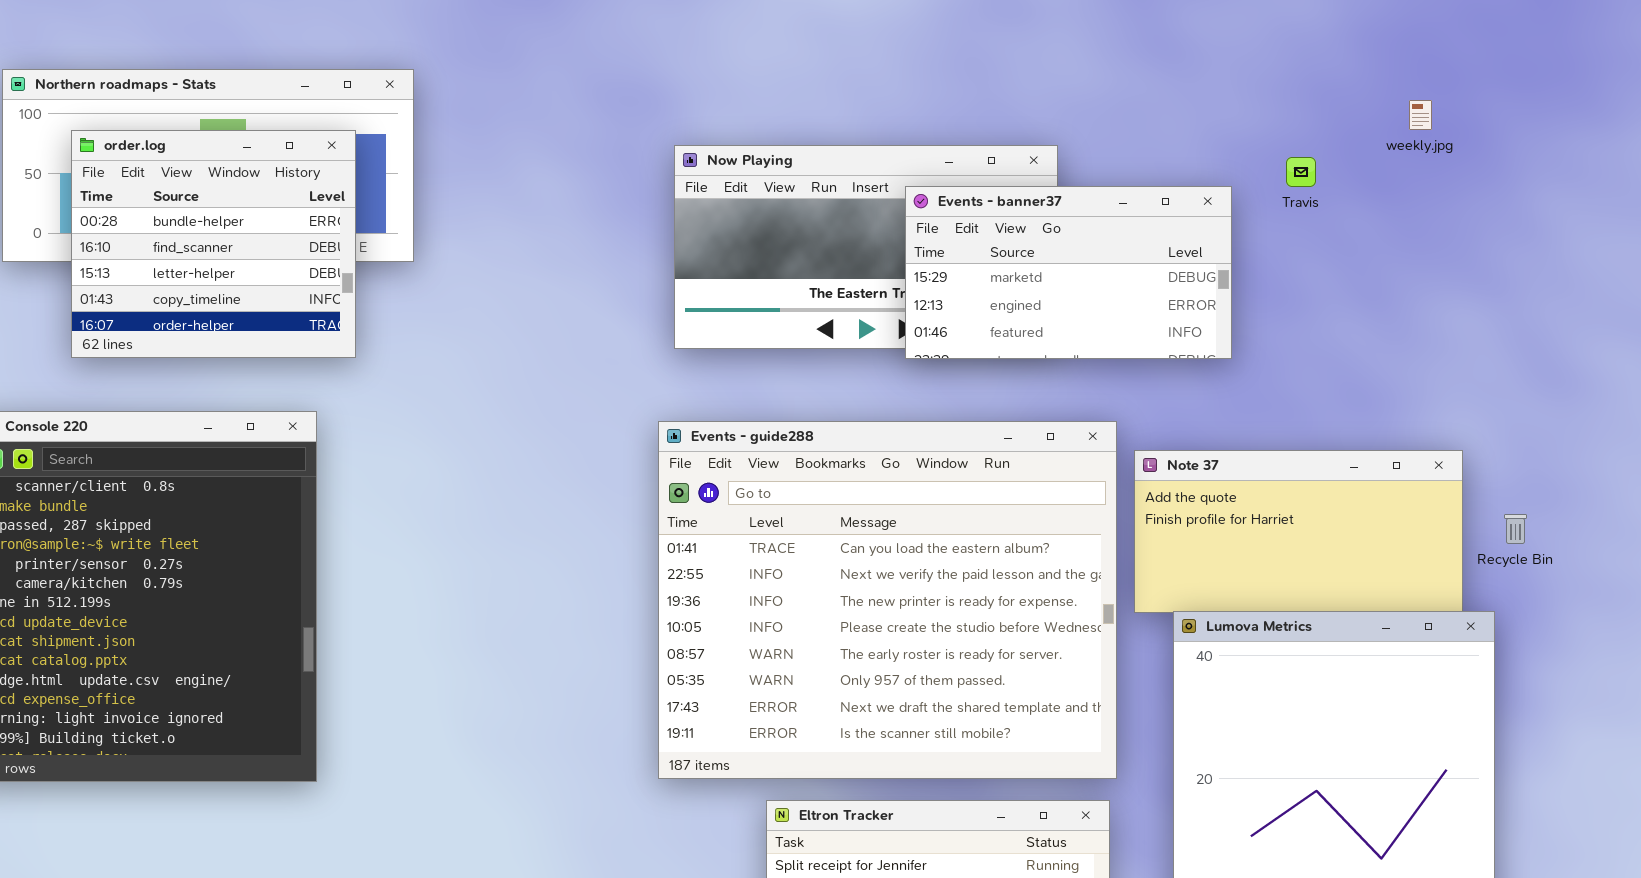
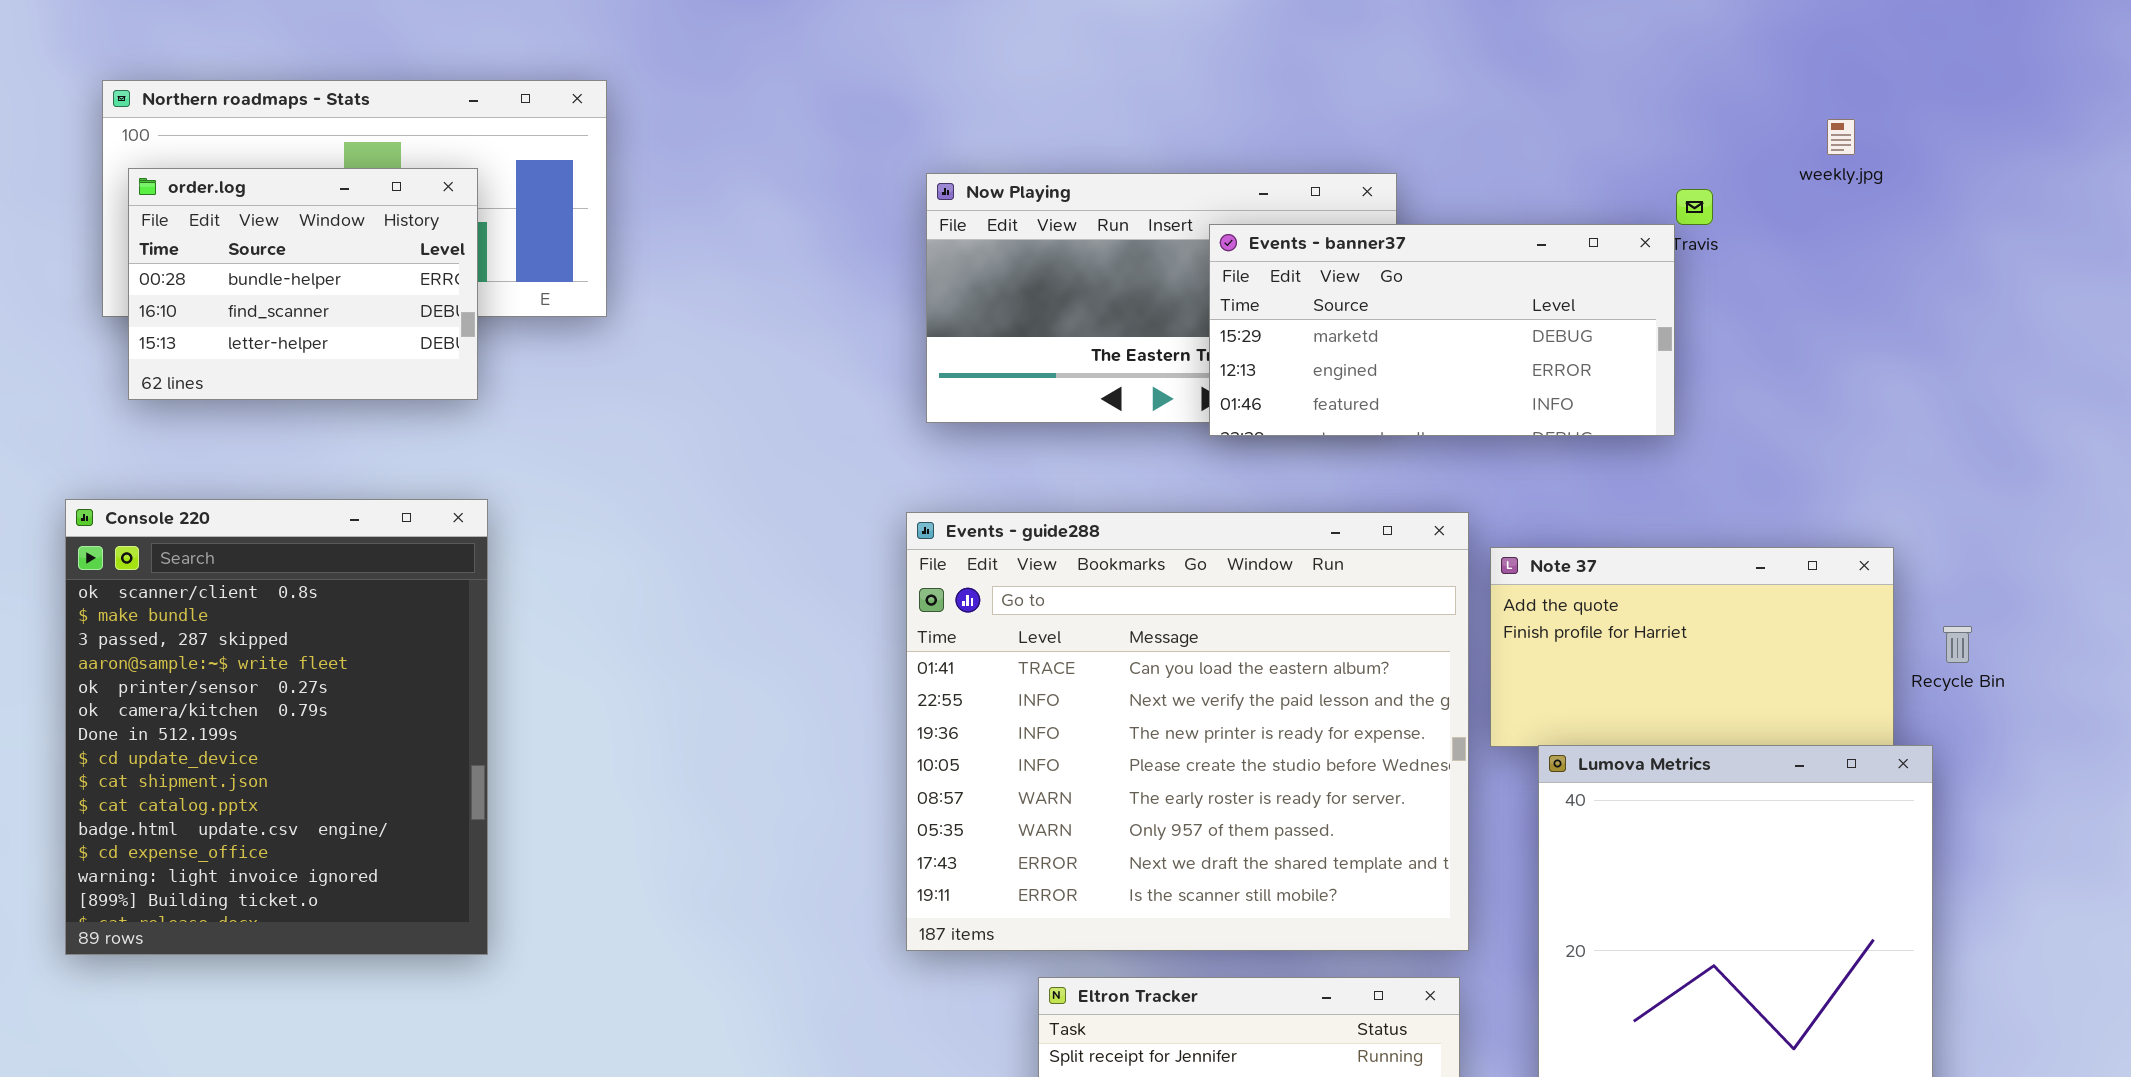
order.log: [71,130,356,358] -> [128,168,478,400], moved, resized
Events - banner37: [905,186,1232,359] -> [1209,224,1675,436], resized

